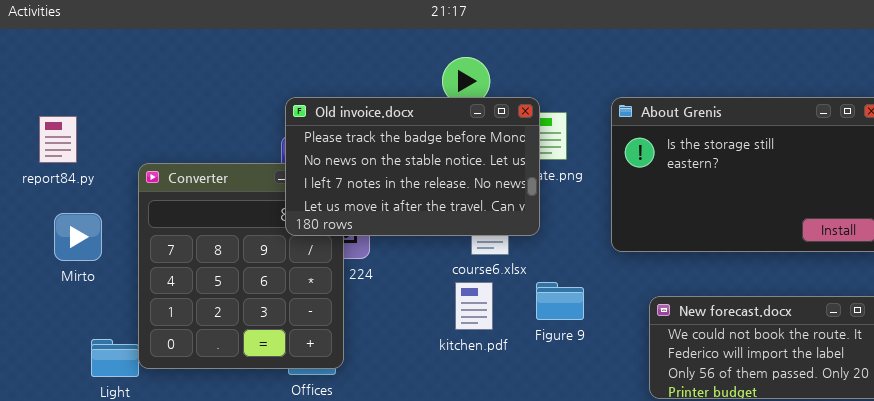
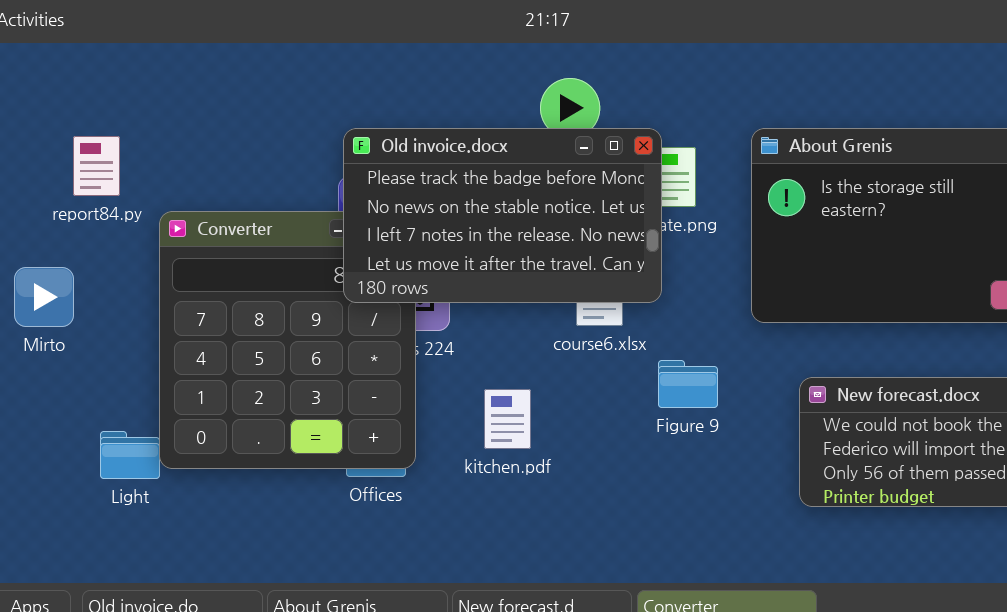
report84.py: [39,116,77,163] -> [73,136,120,196], moved
Mirto: [54,213,102,261] -> [14,267,74,327], moved
kitchen.pdf: [455,282,493,330] -> [484,389,531,449], moved

